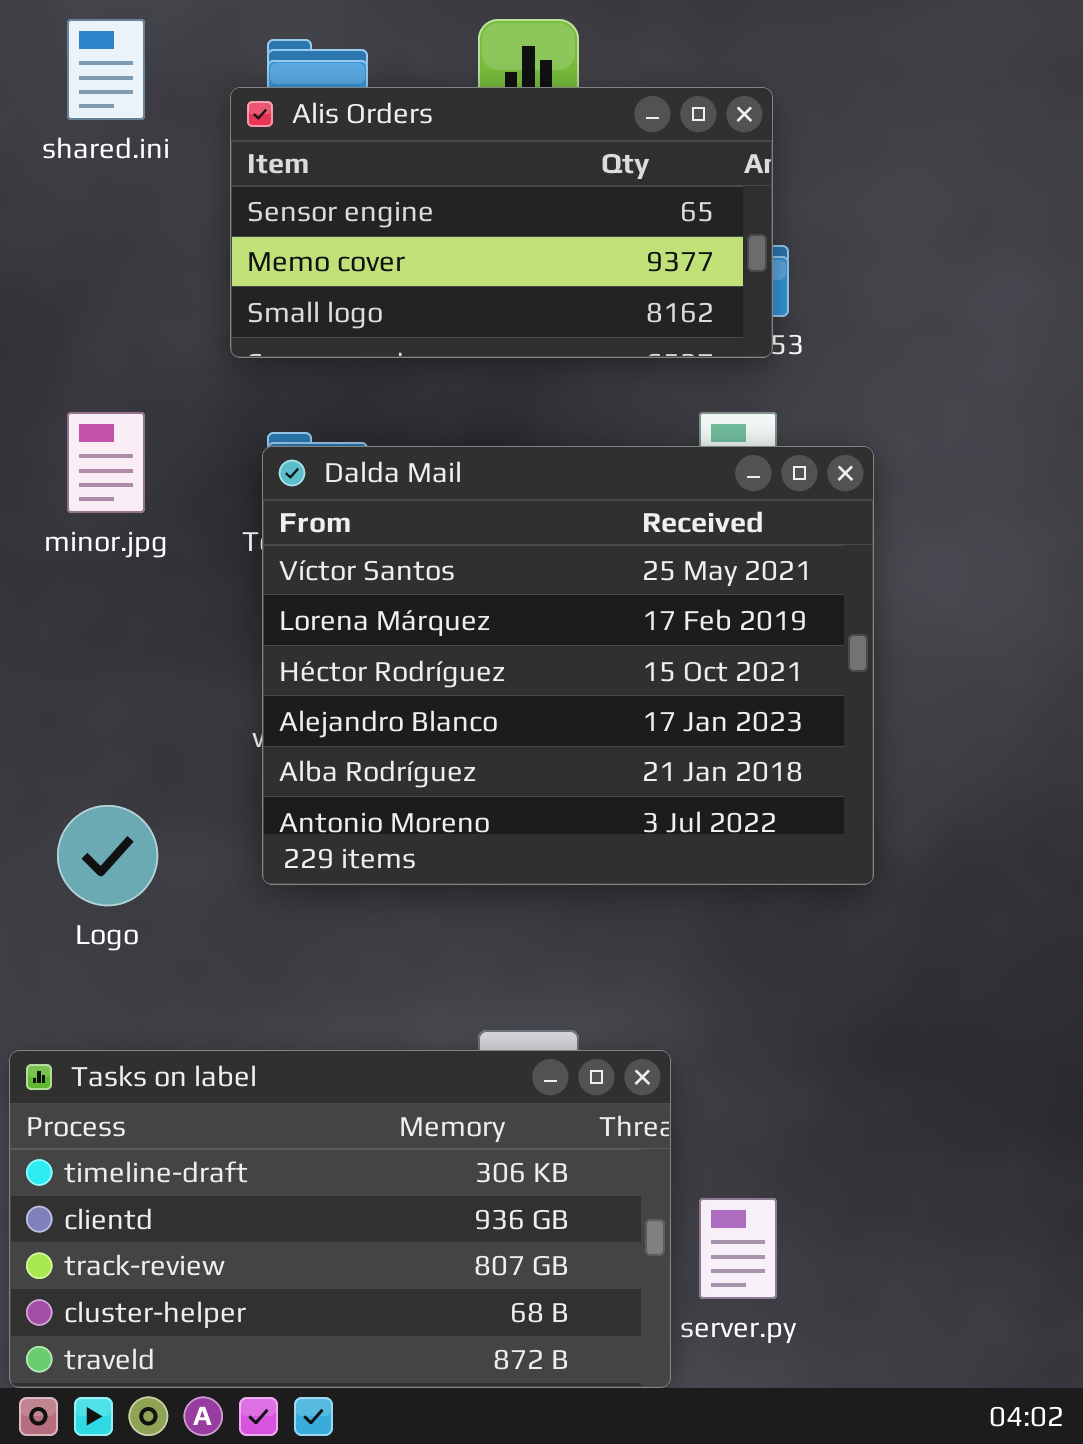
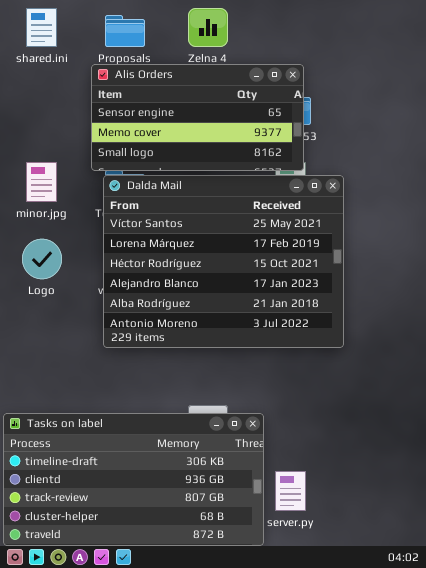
Alis Orders: [230,87,773,358] -> [91,64,304,171], moved
Logo: [57,805,158,906] -> [22,239,62,279], moved

